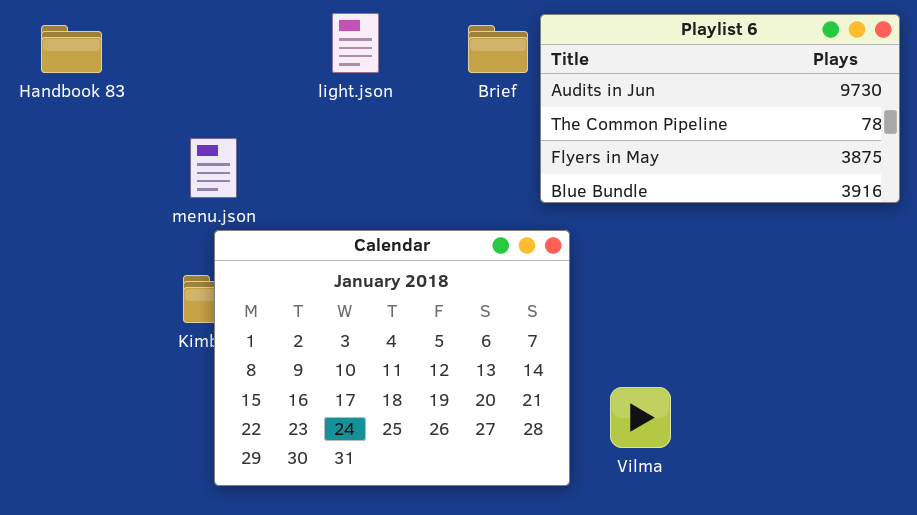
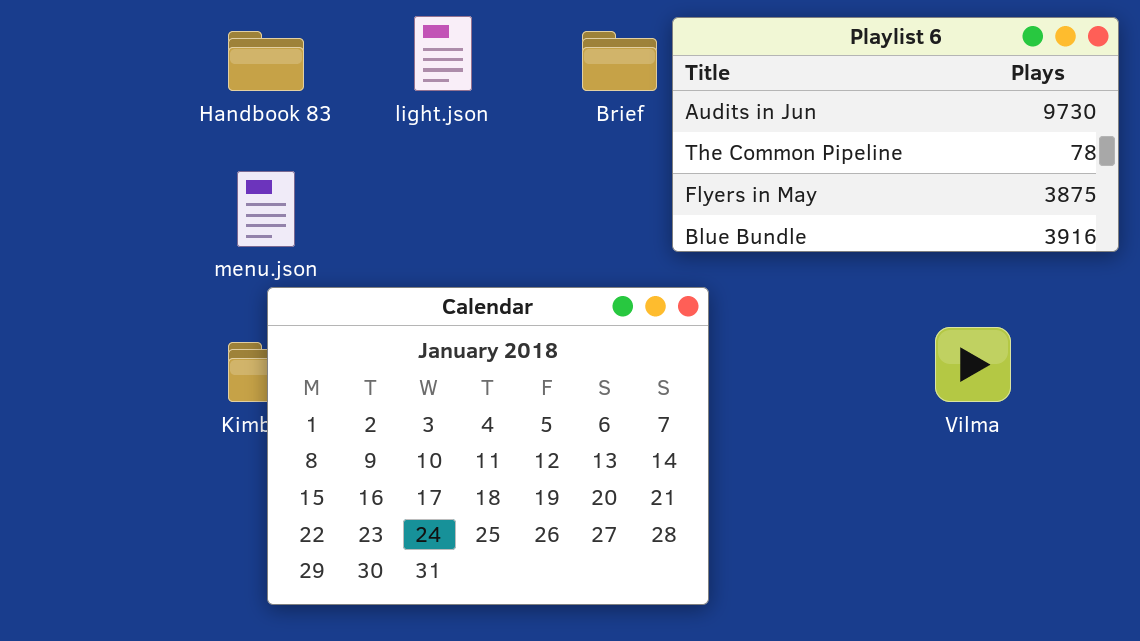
Handbook 83: [41,25,102,73] -> [228,31,304,91], moved
Vilma: [610,387,671,448] -> [935,327,1011,402], moved

